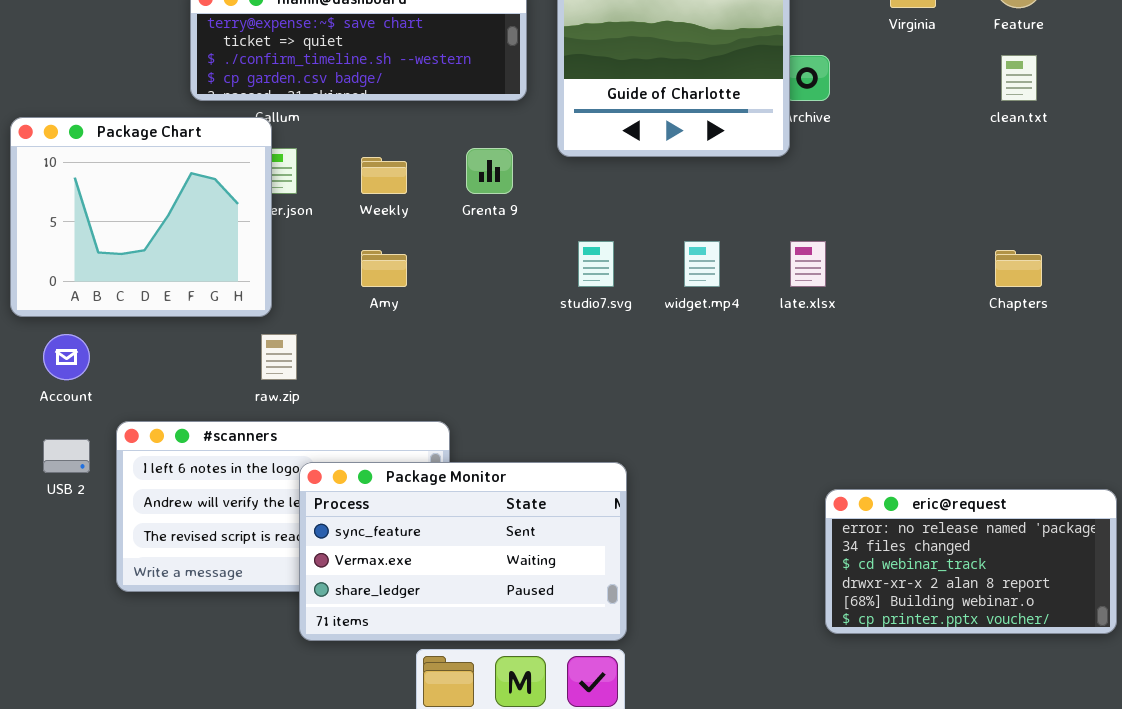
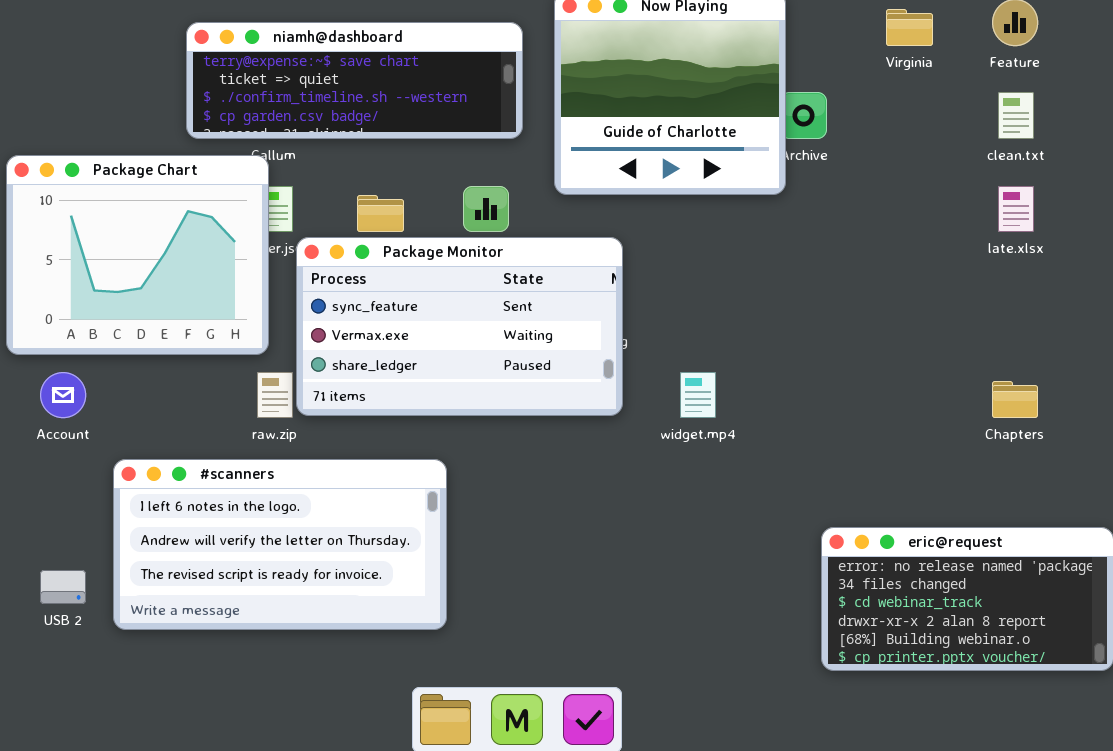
widget.mp4: [684,241,720,287] -> [680,372,716,418], moved
late.xlsx: [790,241,826,287] -> [998,186,1034,232], moved
Chapters: [995,250,1042,287] -> [992,381,1038,418], moved
USB 2: [43,439,90,473] -> [40,570,86,604], moved
Package Monitor: [299,462,627,641] -> [296,237,623,416], moved

